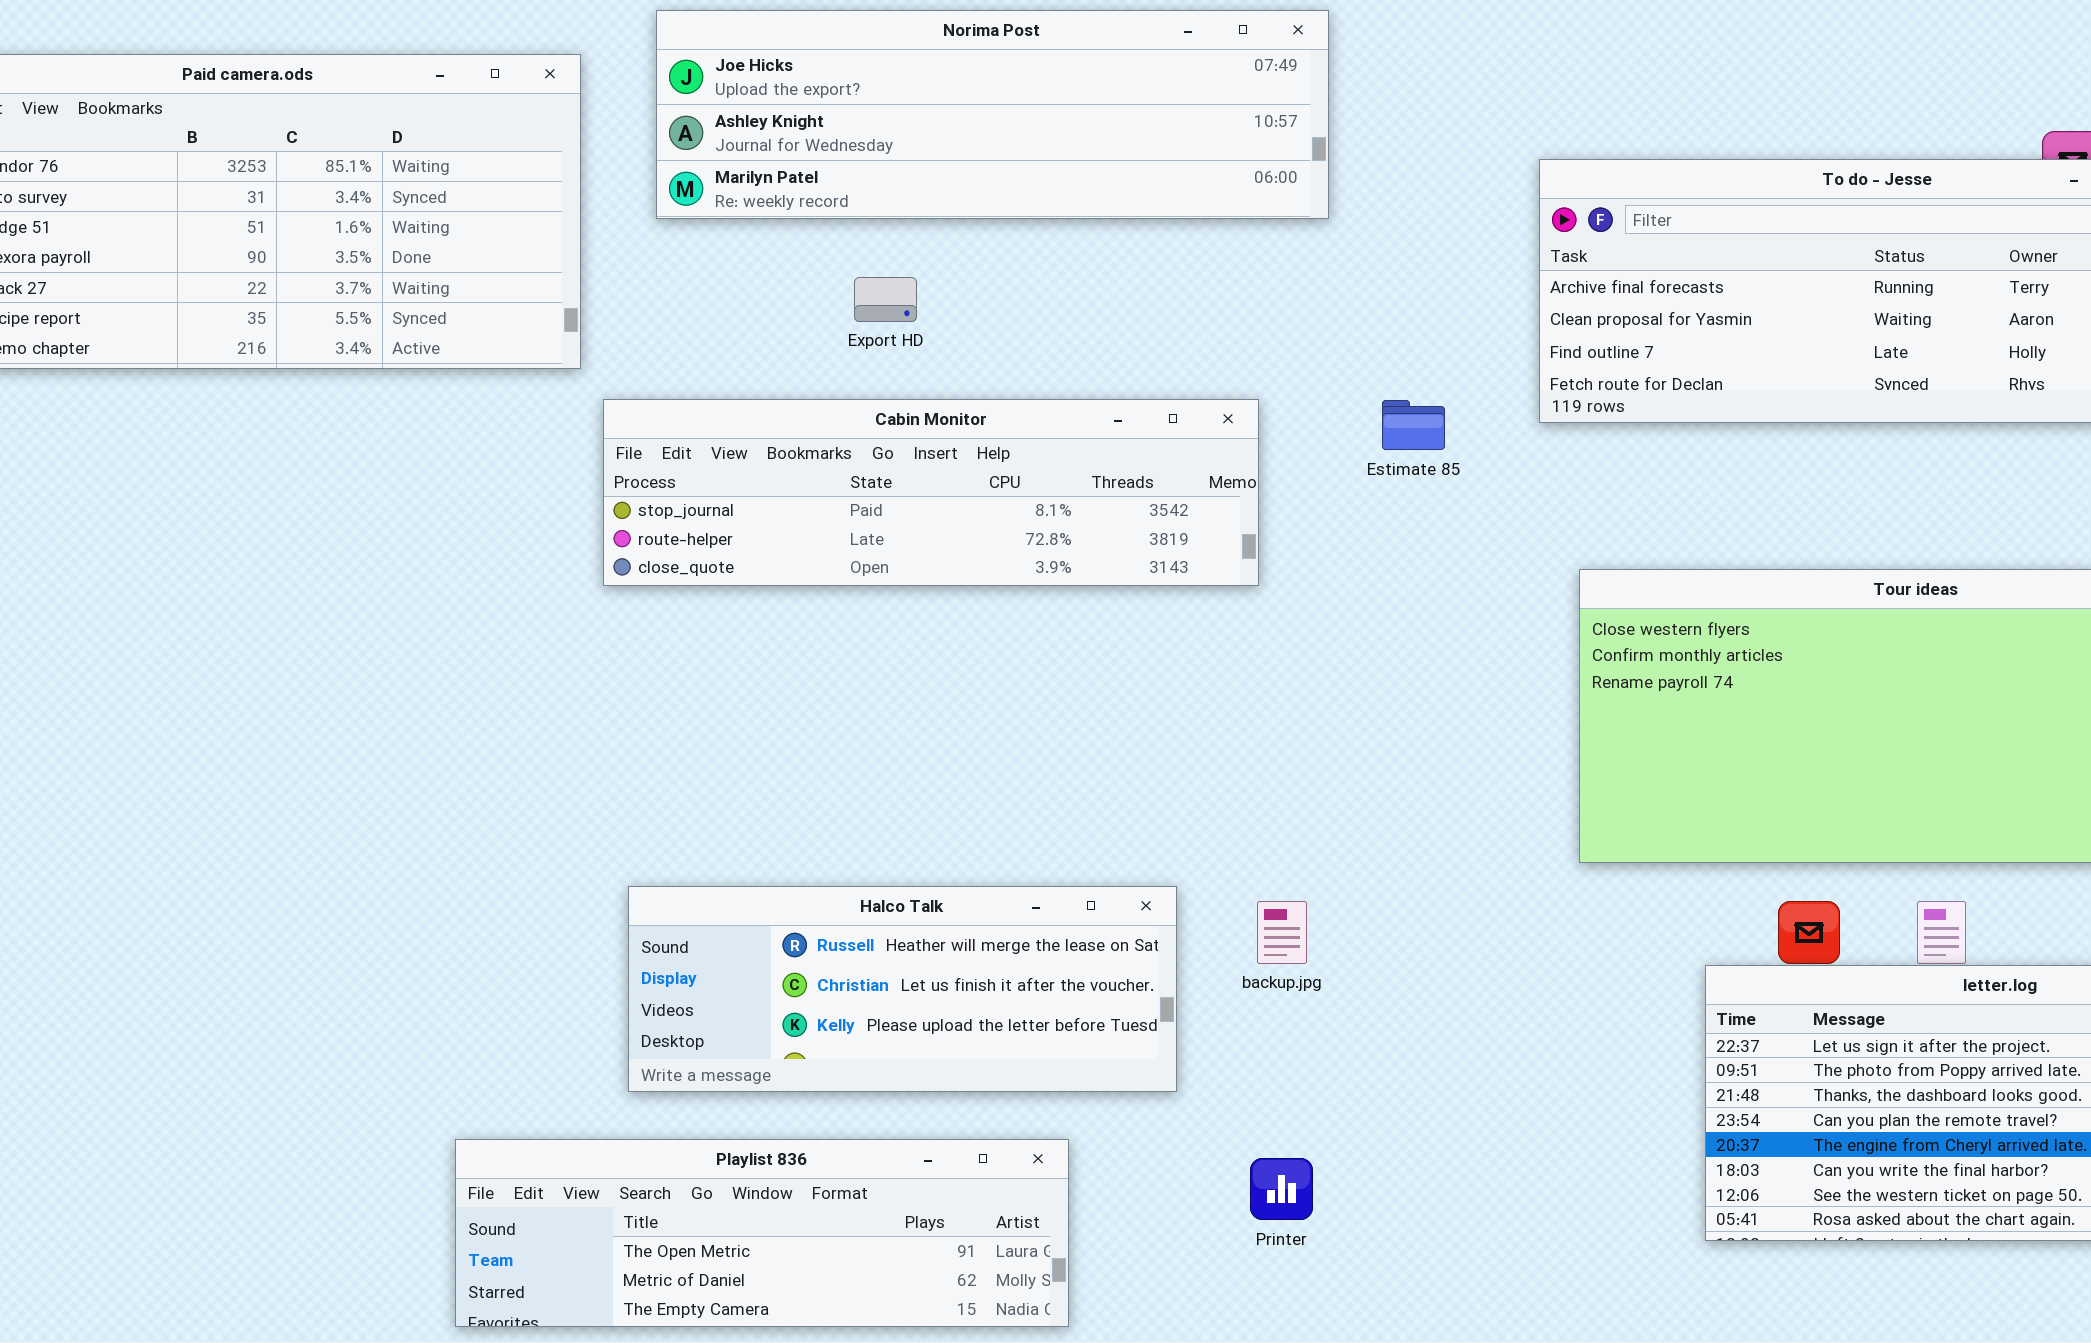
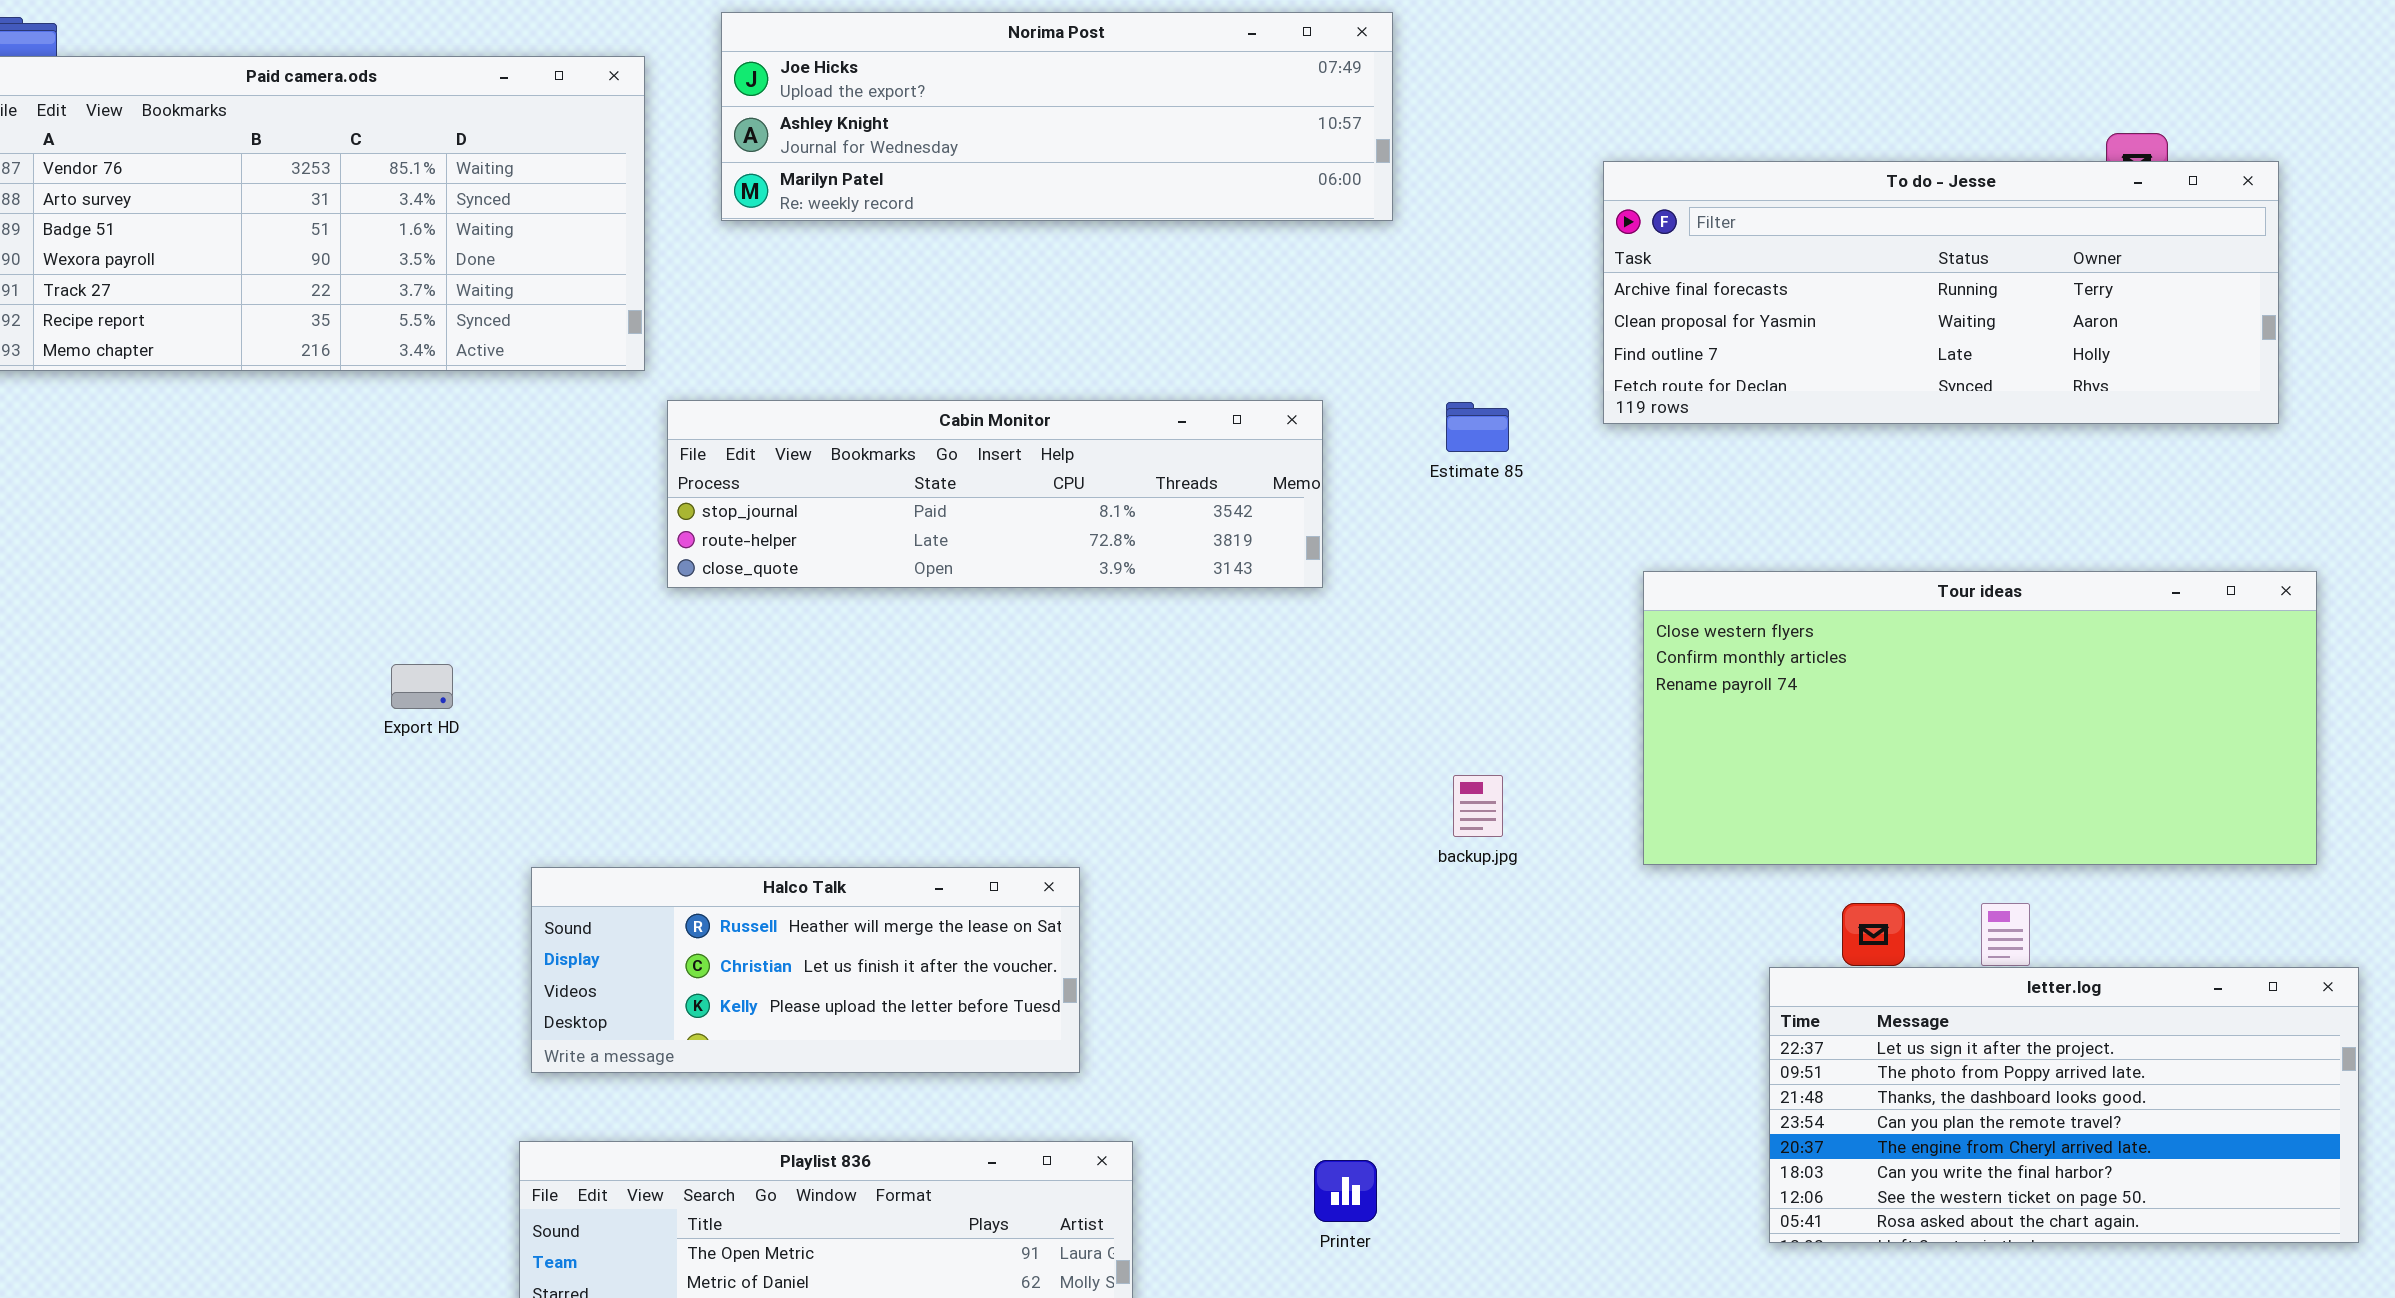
Export HD: [854,277,917,322] -> [391,664,453,709], moved
Halco Talk: [628,886,1177,1092] -> [531,867,1080,1073], moved
backup.jpg: [1257,901,1307,964] -> [1453,775,1503,837], moved

